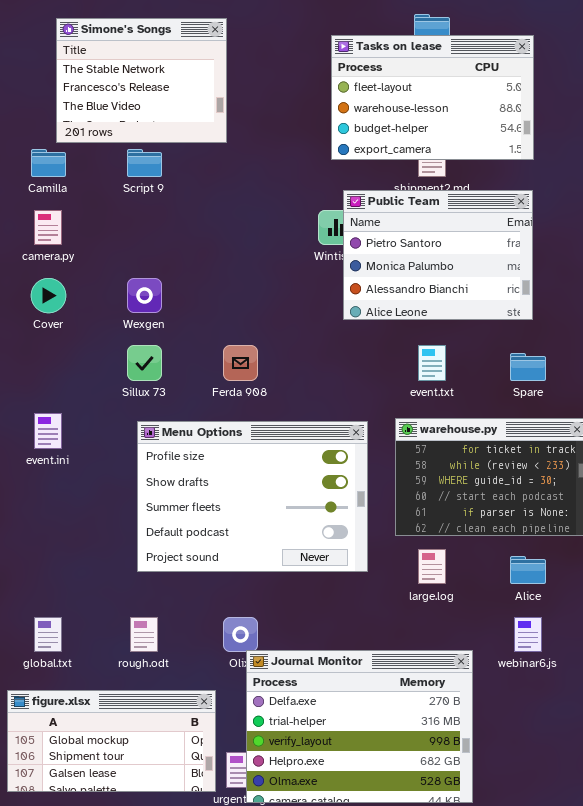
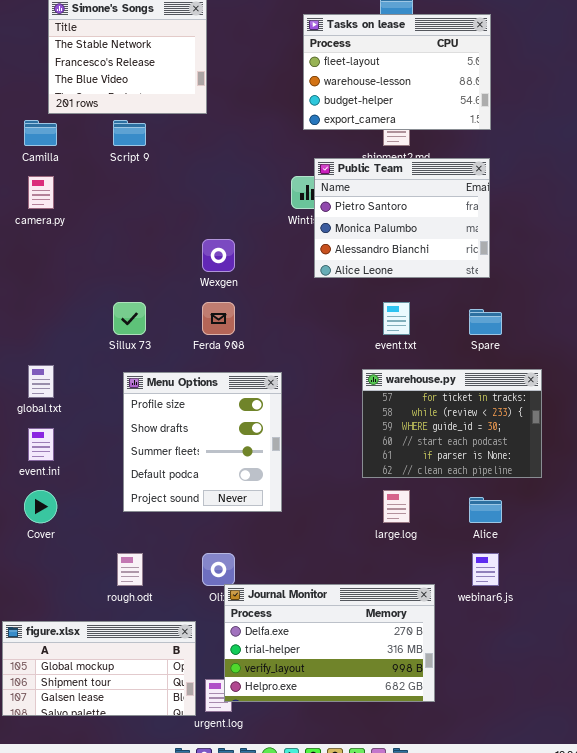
Cover: [31,278,66,313] -> [24,490,57,523], moved
Wexgen: [127,278,162,313] -> [202,239,235,272], moved
event.ini: [34,413,62,449] -> [28,428,54,461], moved
Menu Options: [137,421,368,572] -> [123,372,282,512], resized
global.txt: [34,617,62,652] -> [28,365,54,398], moved
Journal Monitor: [246,650,473,803] -> [224,584,435,702], resized

